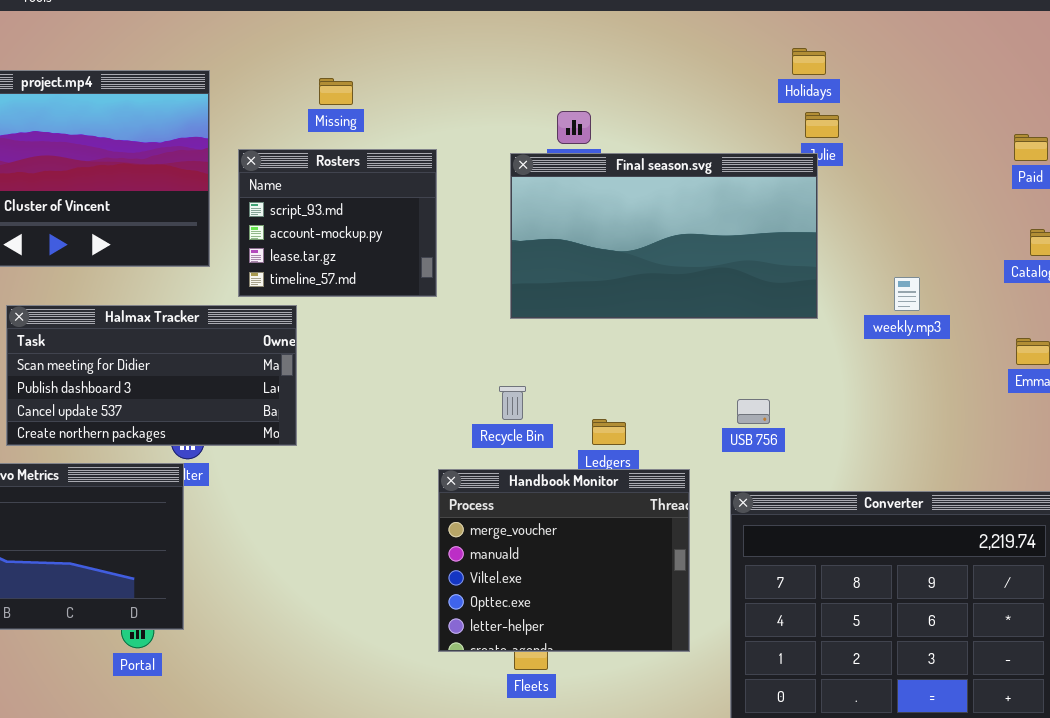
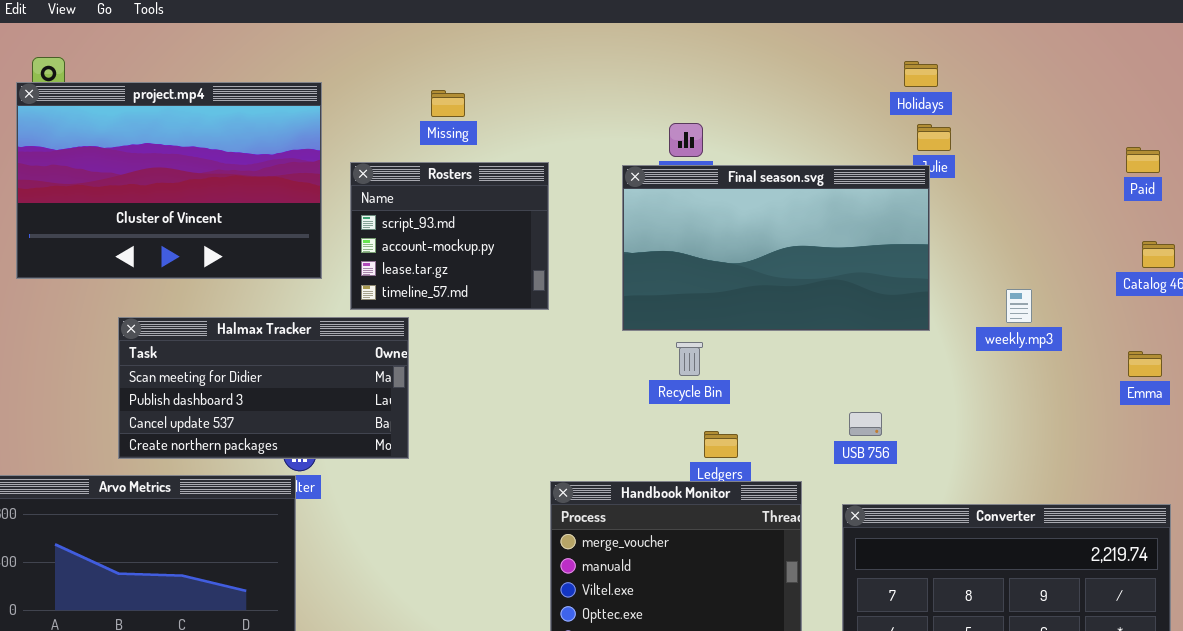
Recycle Bin: [499,386,526,420] -> [676,342,703,376], moved

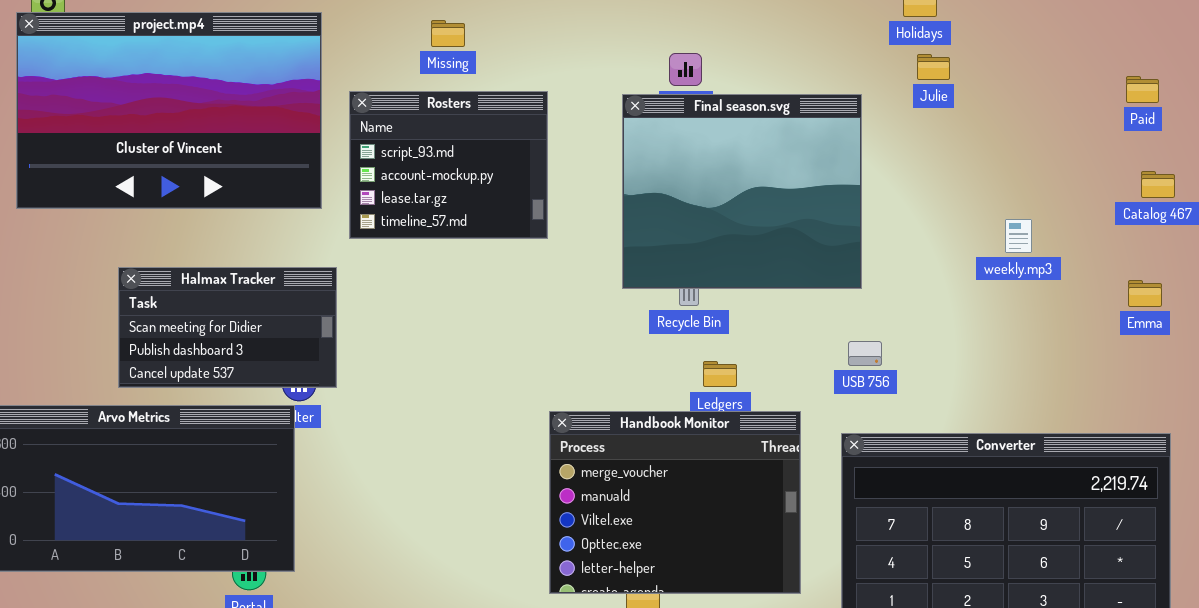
Final season.svg: [622,165,930,331] -> [622,94,862,289], resized
Halmax Tracker: [118,317,409,459] -> [118,267,337,388], resized

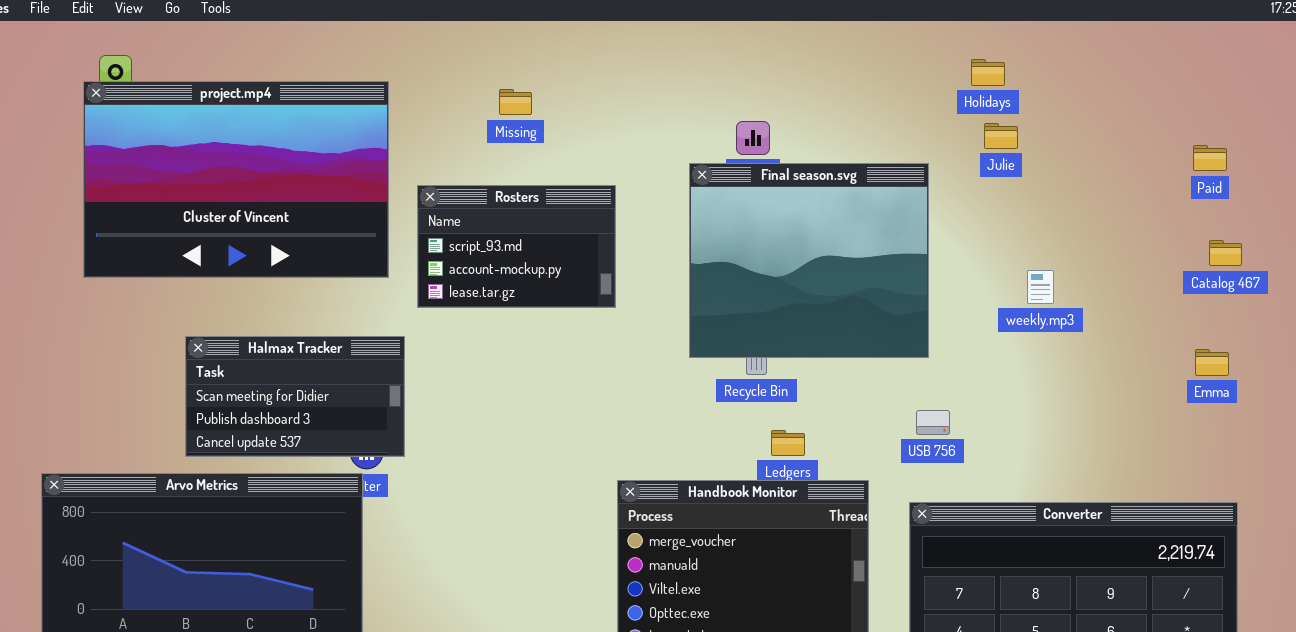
Rosters: [349,91,548,239] -> [417,185,616,308], resized
weekly.mp3: [1005,219,1032,253] -> [1027,270,1054,304], moved

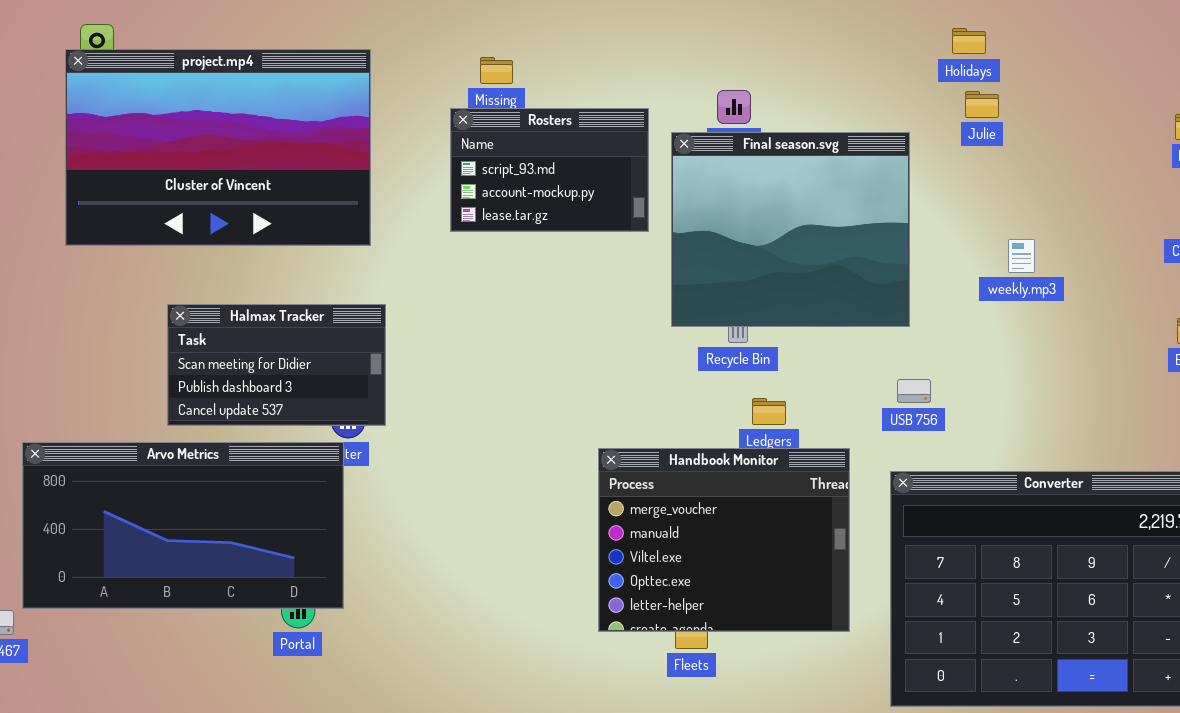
Rosters: [417,185,616,308] -> [450,108,649,232], moved

